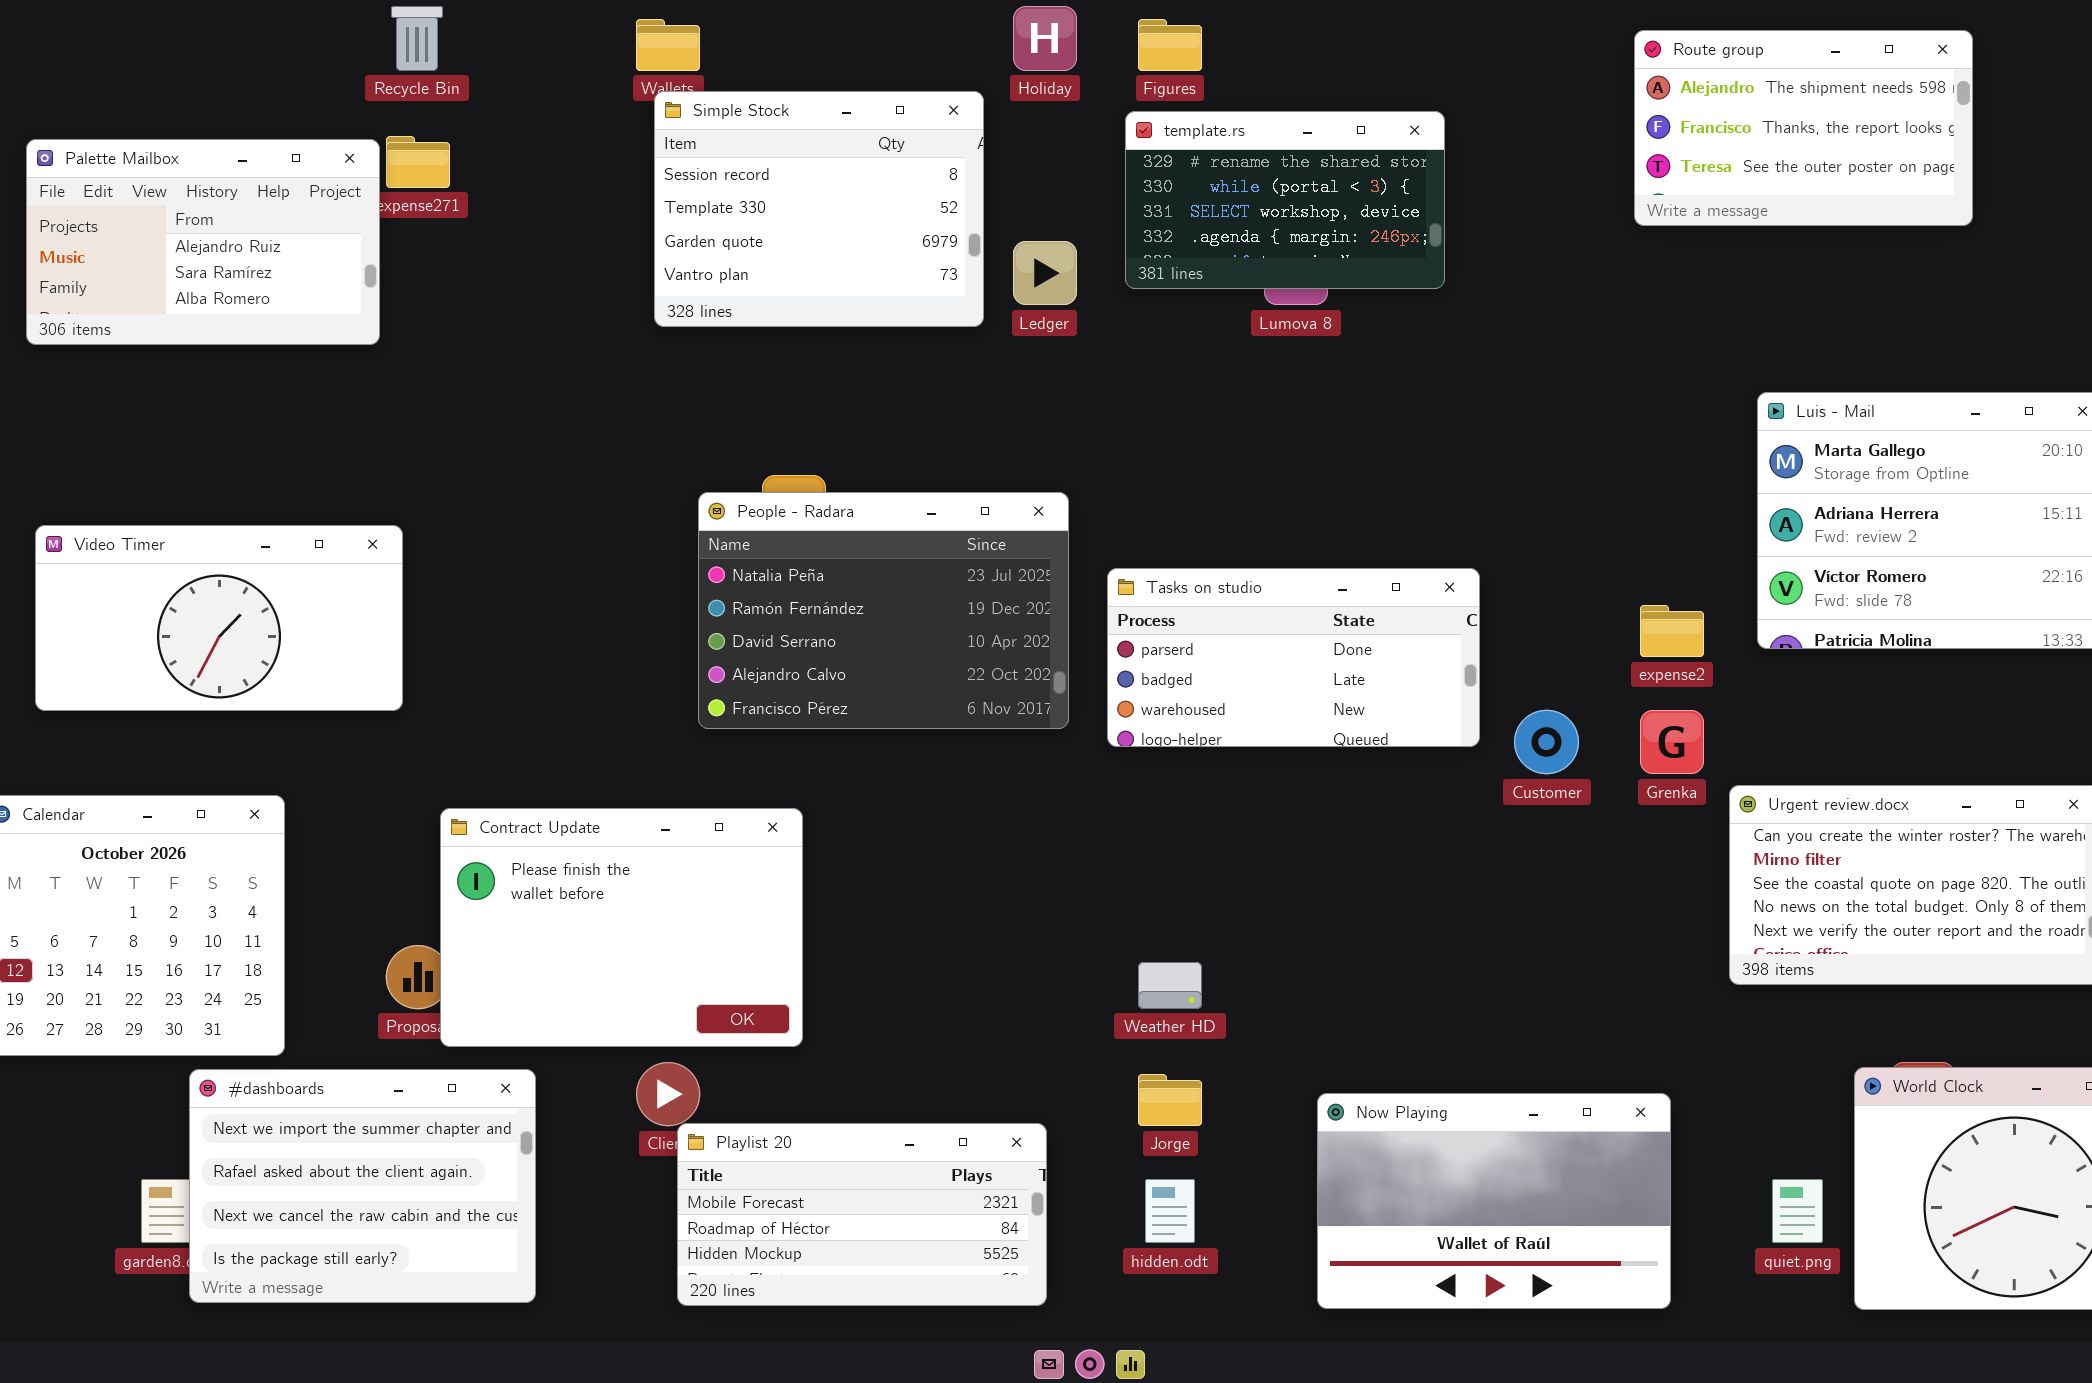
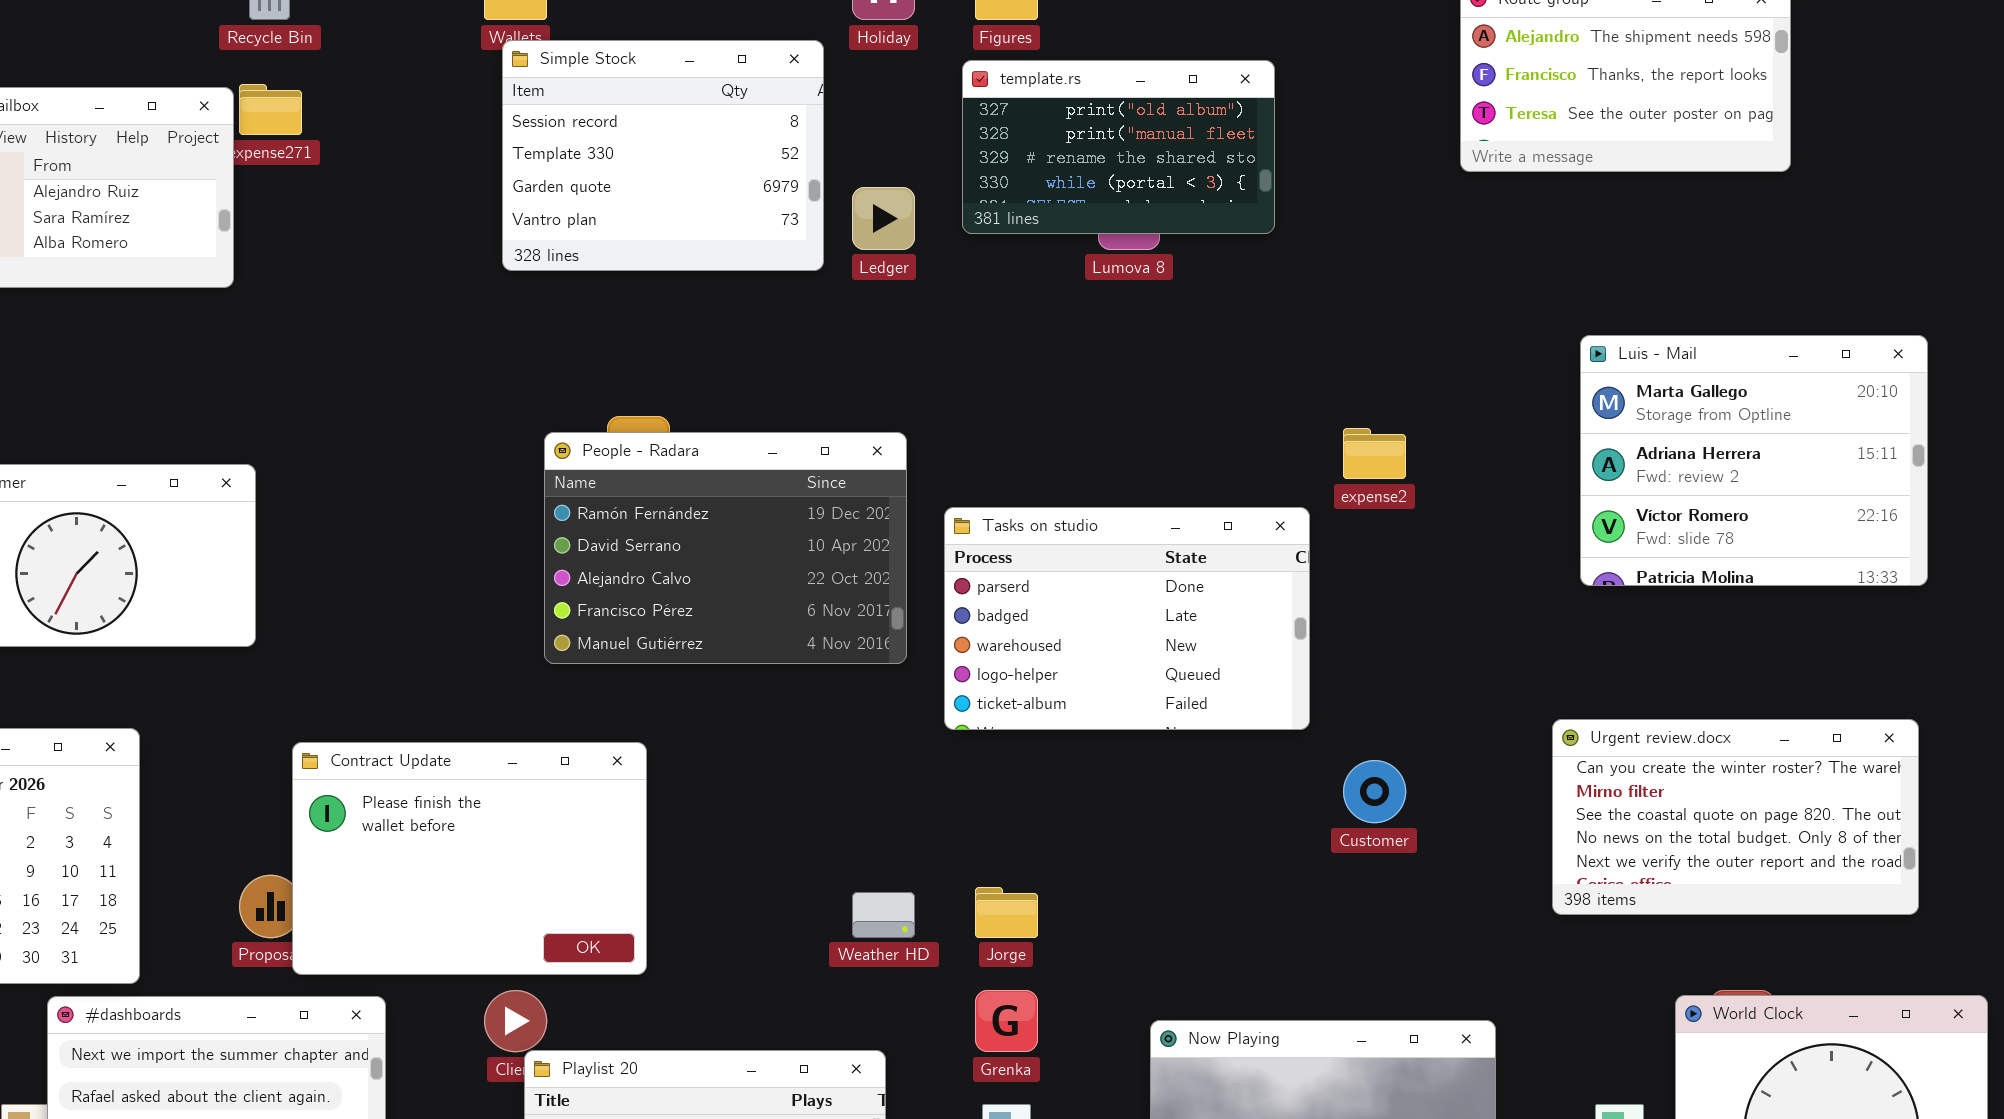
template.rs: [1125,111,1445,289] -> [962,60,1275,234], scrolled up 2 rows
People - Radara: [698,492,1069,729] -> [544,432,907,664], scrolled down 1 row
Tasks on studio: [1107,568,1480,747] -> [944,507,1310,730], resized
expense2: [1640,605,1704,657] -> [1343,428,1406,479], moved
Customer: [1514,710,1579,774] -> [1343,760,1406,823], moved
Grenka: [1640,710,1704,774] -> [975,990,1038,1052], moved
Weather HD: [1138,962,1202,1009] -> [852,892,915,938], moved
Jorge: [1138,1074,1202,1126] -> [975,887,1038,938], moved

